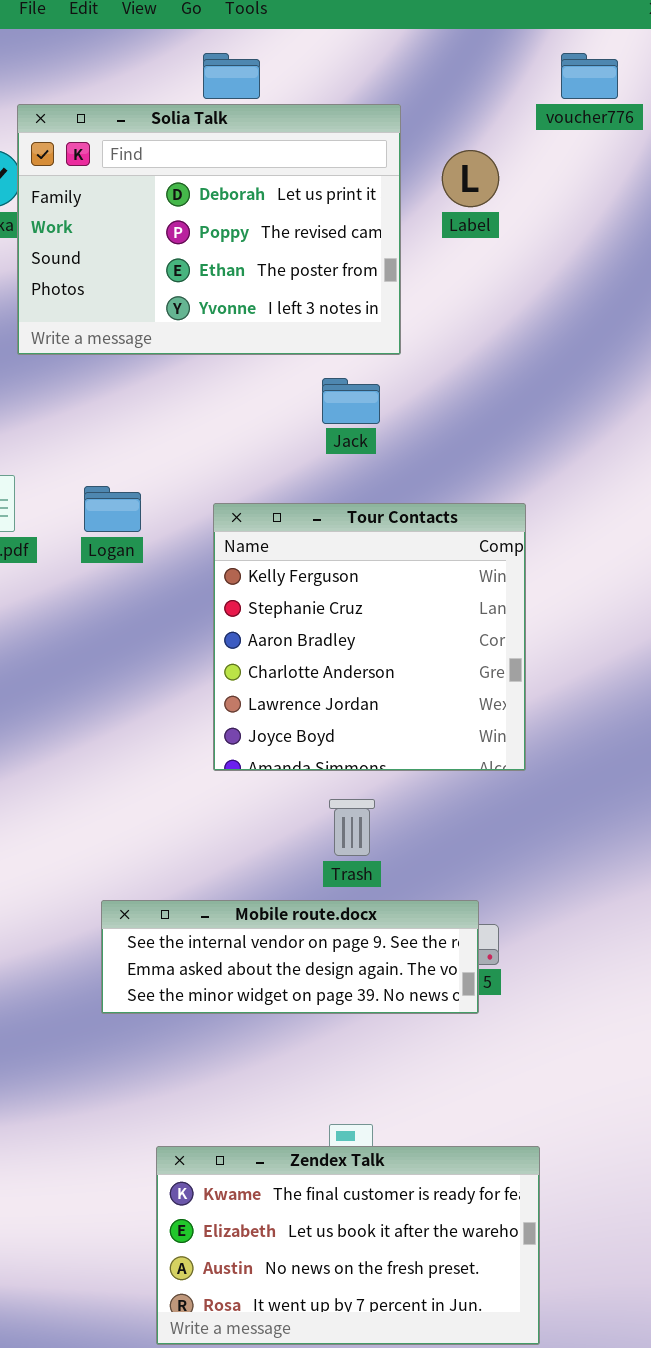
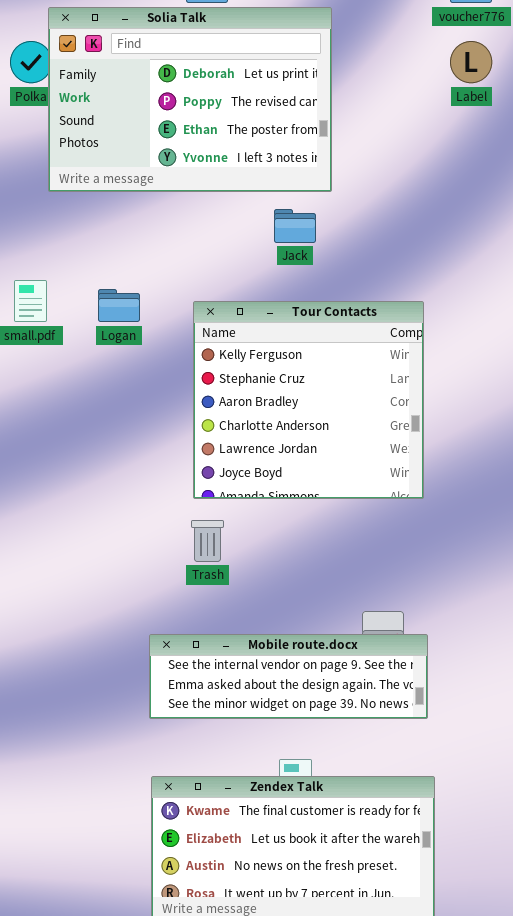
Label: [442,150,499,207] -> [450,41,492,83], moved
Trash: [329,799,375,856] -> [191,520,224,562], moved
Mobile route.docx: [101,900,479,1014] -> [149,634,428,719], moved

